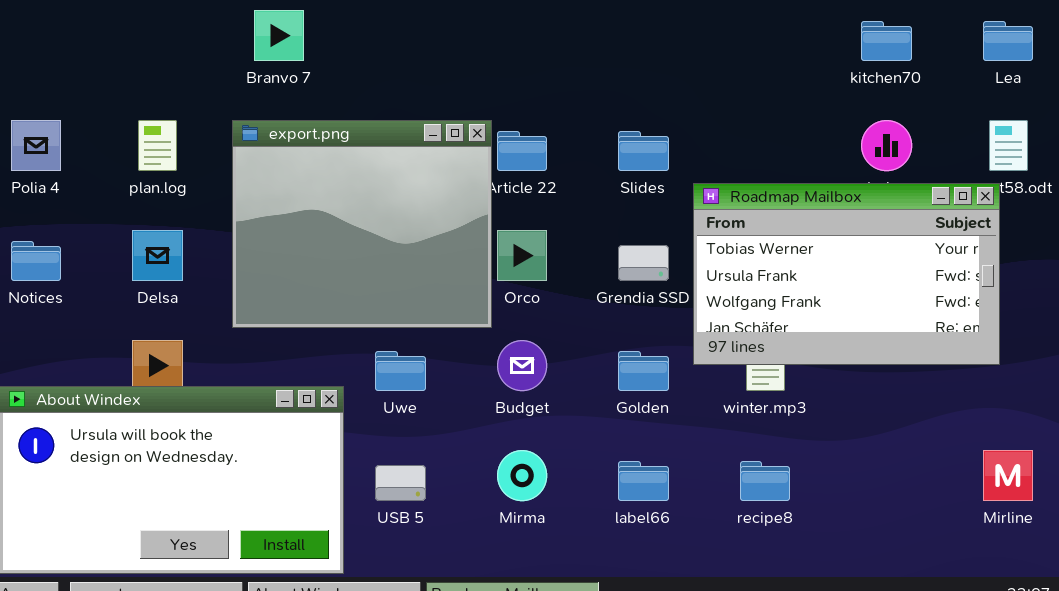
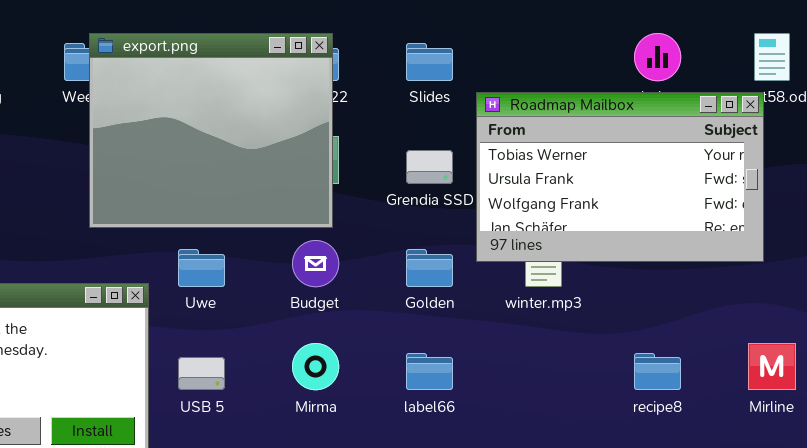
export.png: [232,120,492,328] -> [89,33,333,228], moved
recipe8: [740,461,790,501] -> [634,353,681,390], moved

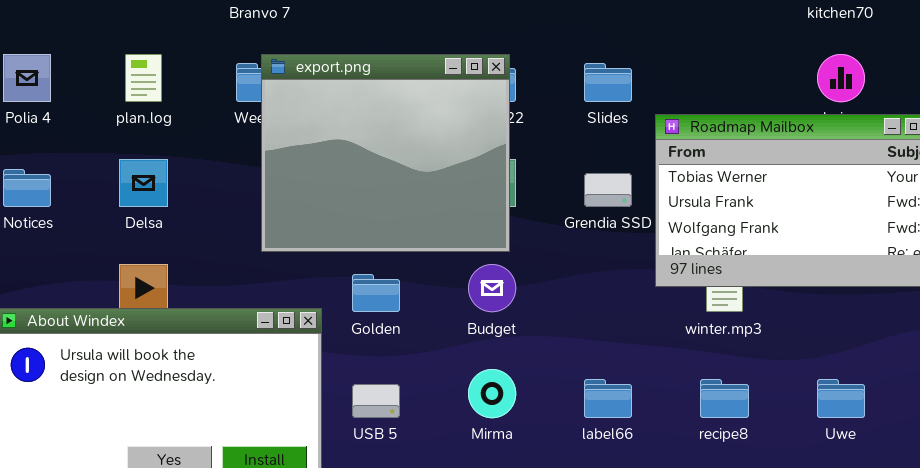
Uwe: [178,249,225,287] -> [817,379,865,418], moved
Golden: [406,249,453,287] -> [352,274,400,312], moved
recipe8: [634,353,681,390] -> [700,379,749,418], moved

